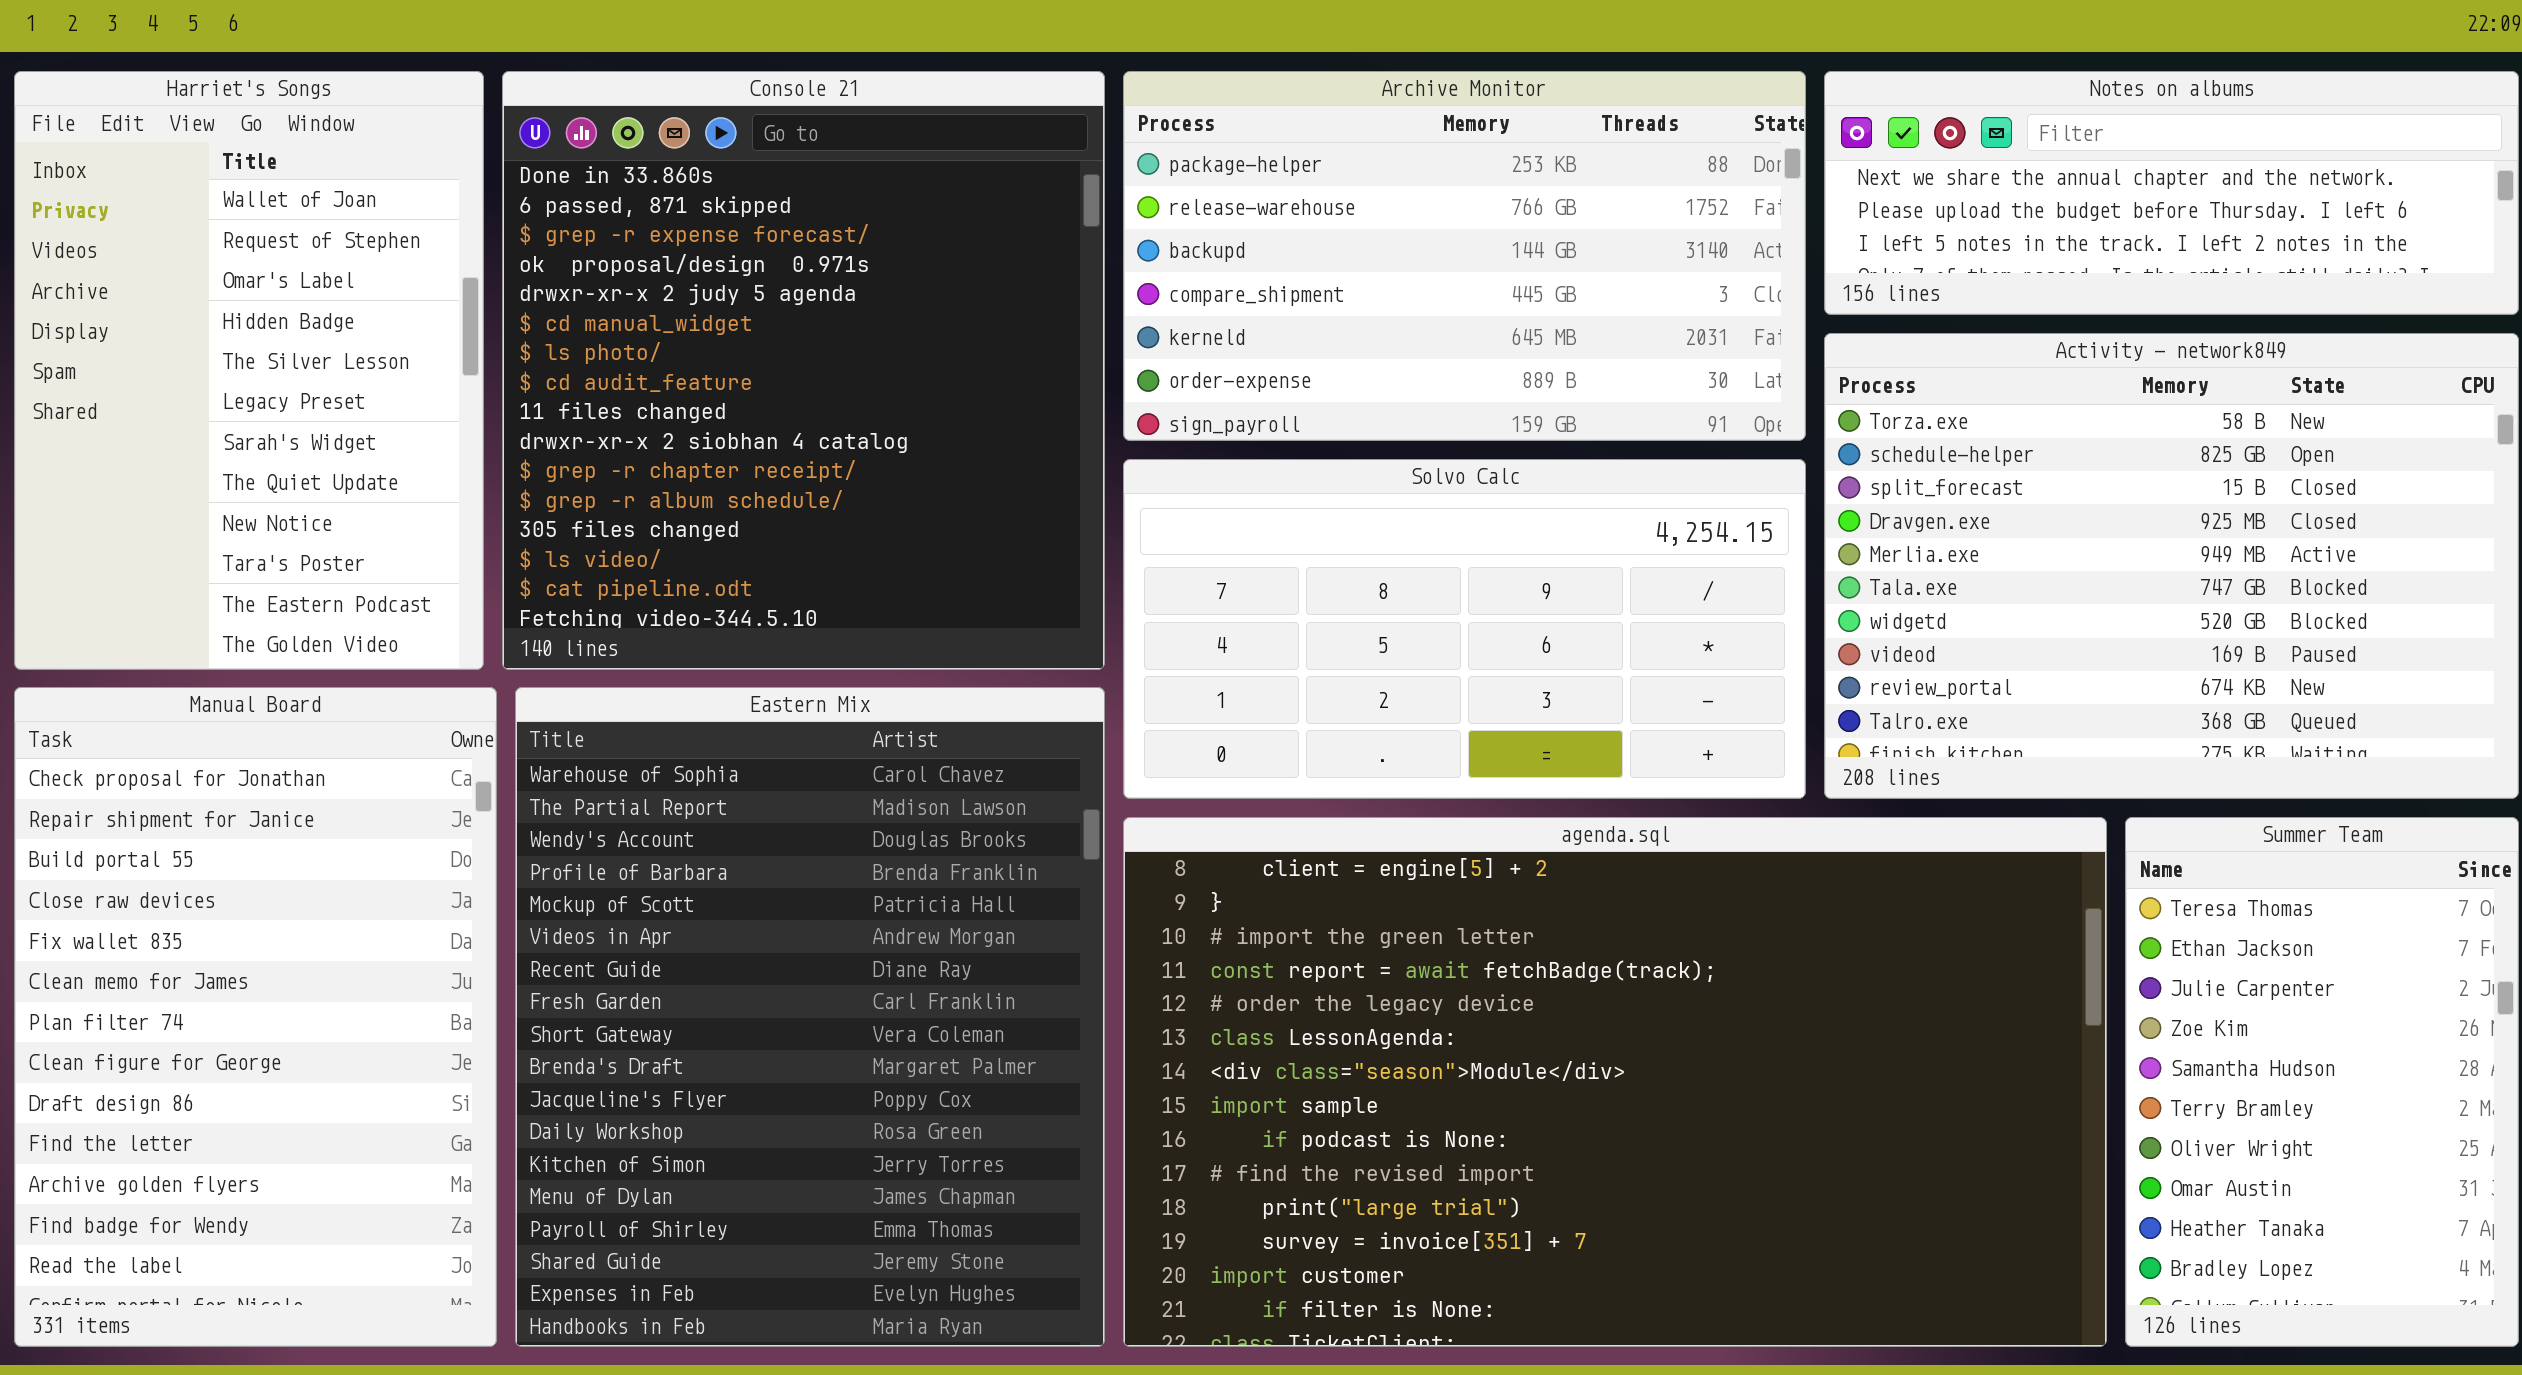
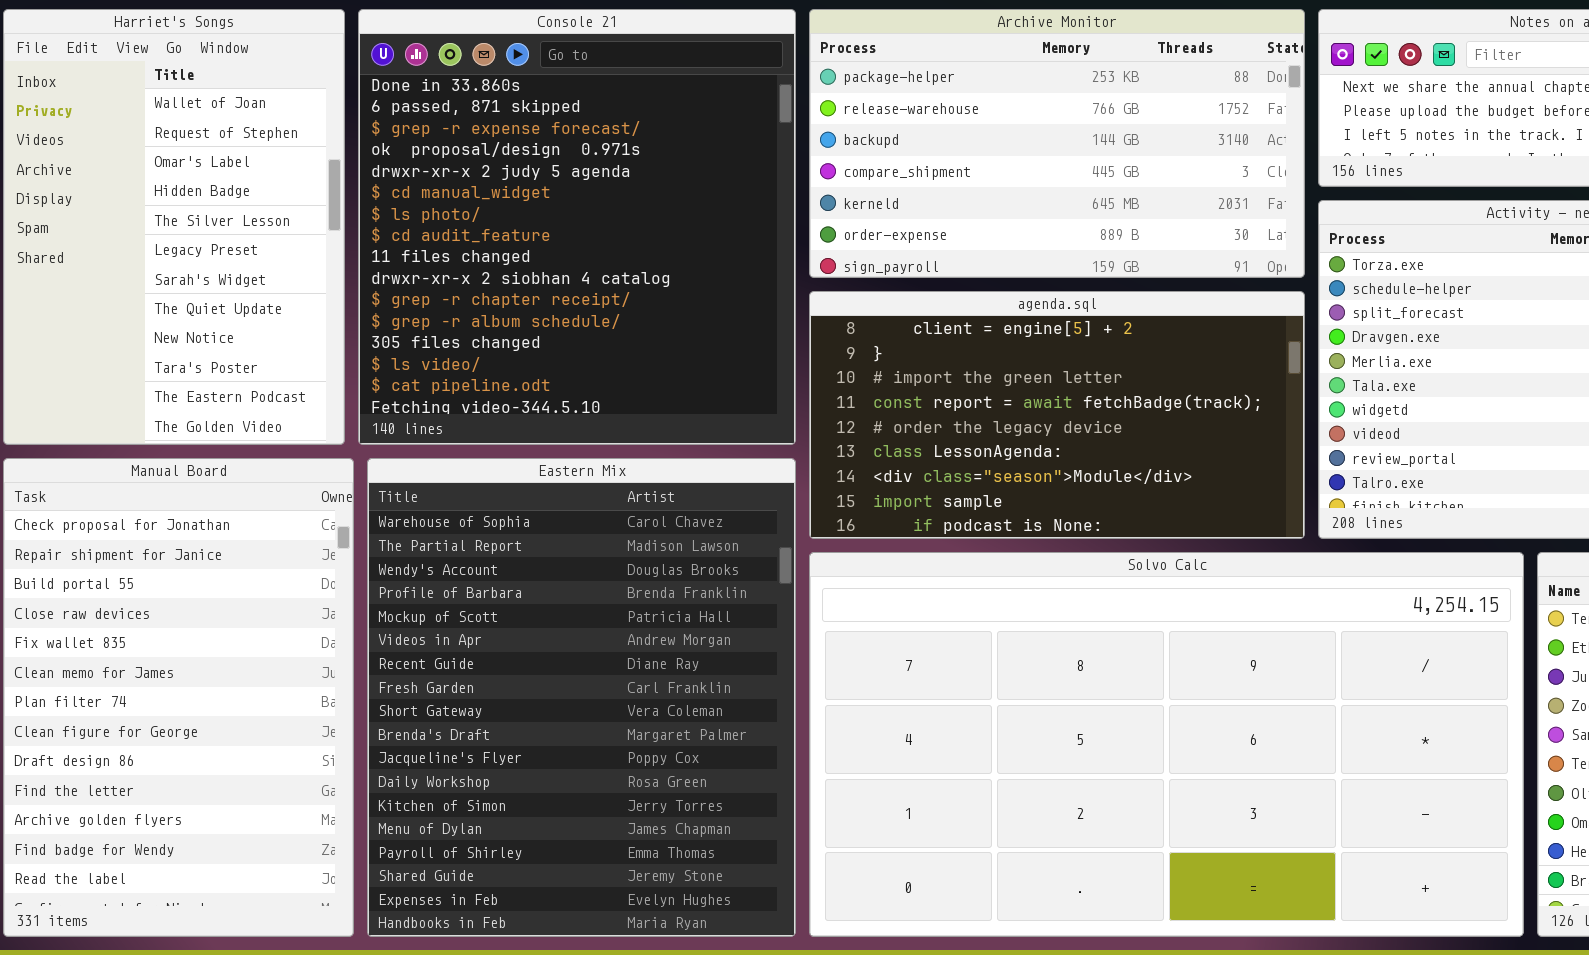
Solvo Calc: [1123,459,1806,799] -> [809,552,1524,937], moved, resized
agenda.sql: [1123,817,2107,1347] -> [809,291,1305,539], moved, resized

